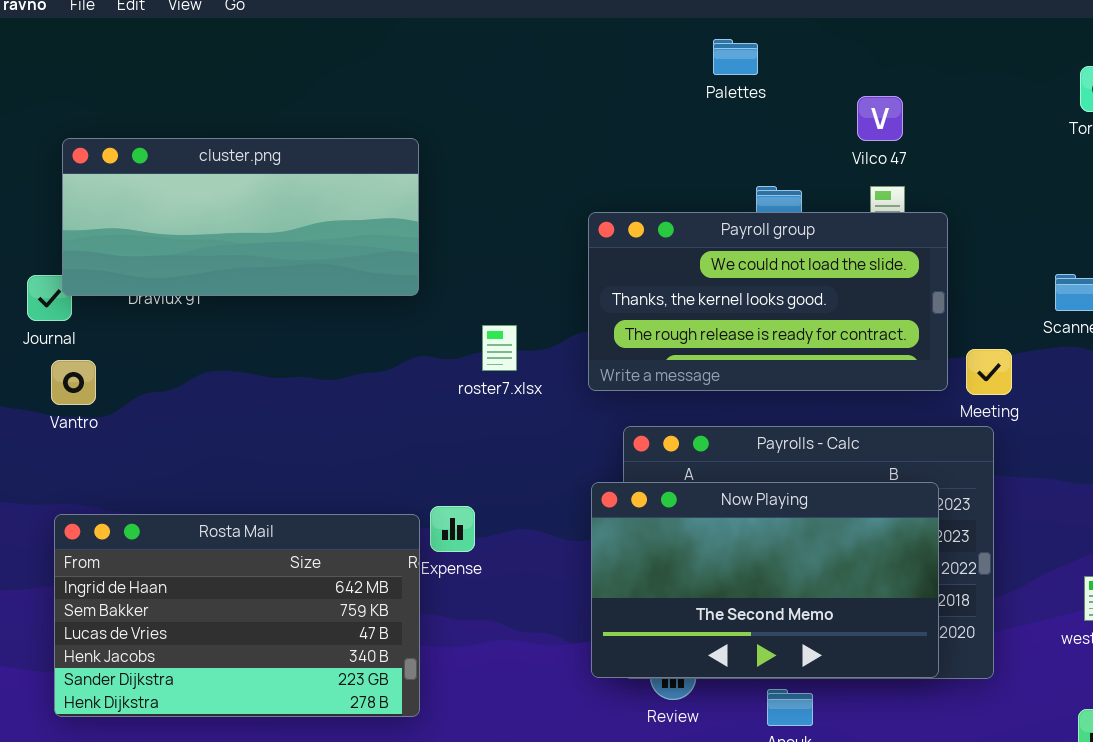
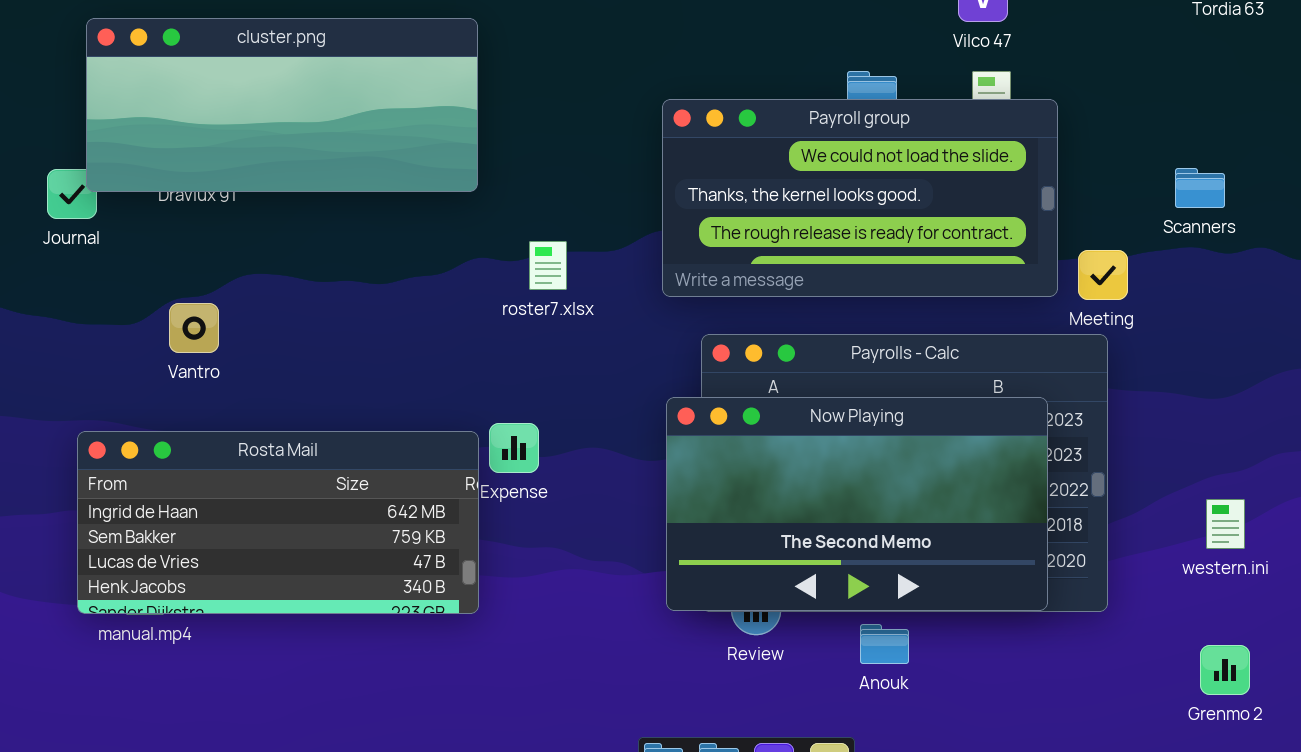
roster7.xlsx: [482,325,517,371] -> [529,241,567,290], moved
Vantro: [51,360,96,405] -> [169,303,219,353], moved
Rosta Mail: [54,514,420,717] -> [77,431,479,614], resized

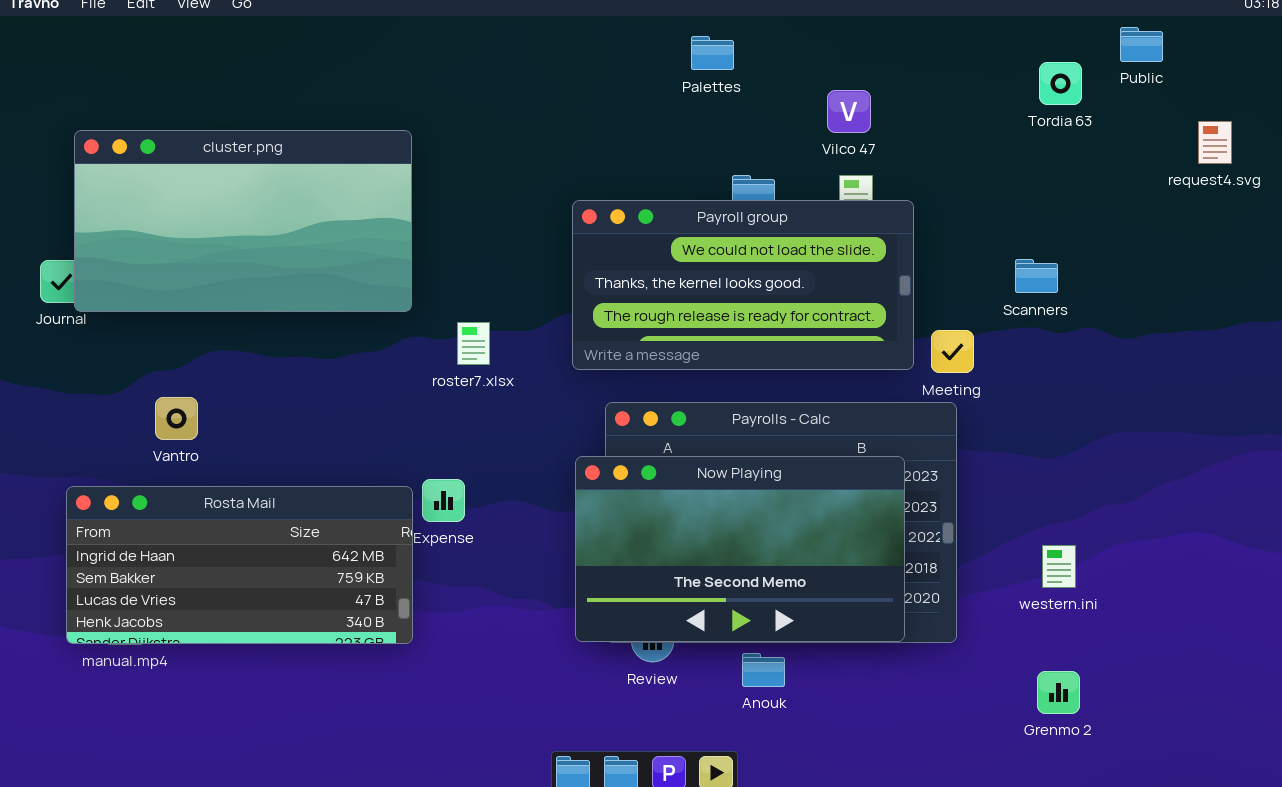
cluster.png: [86,18,478,192] -> [74,130,412,312], resized
Vantro: [169,303,219,353] -> [155,397,198,440], moved

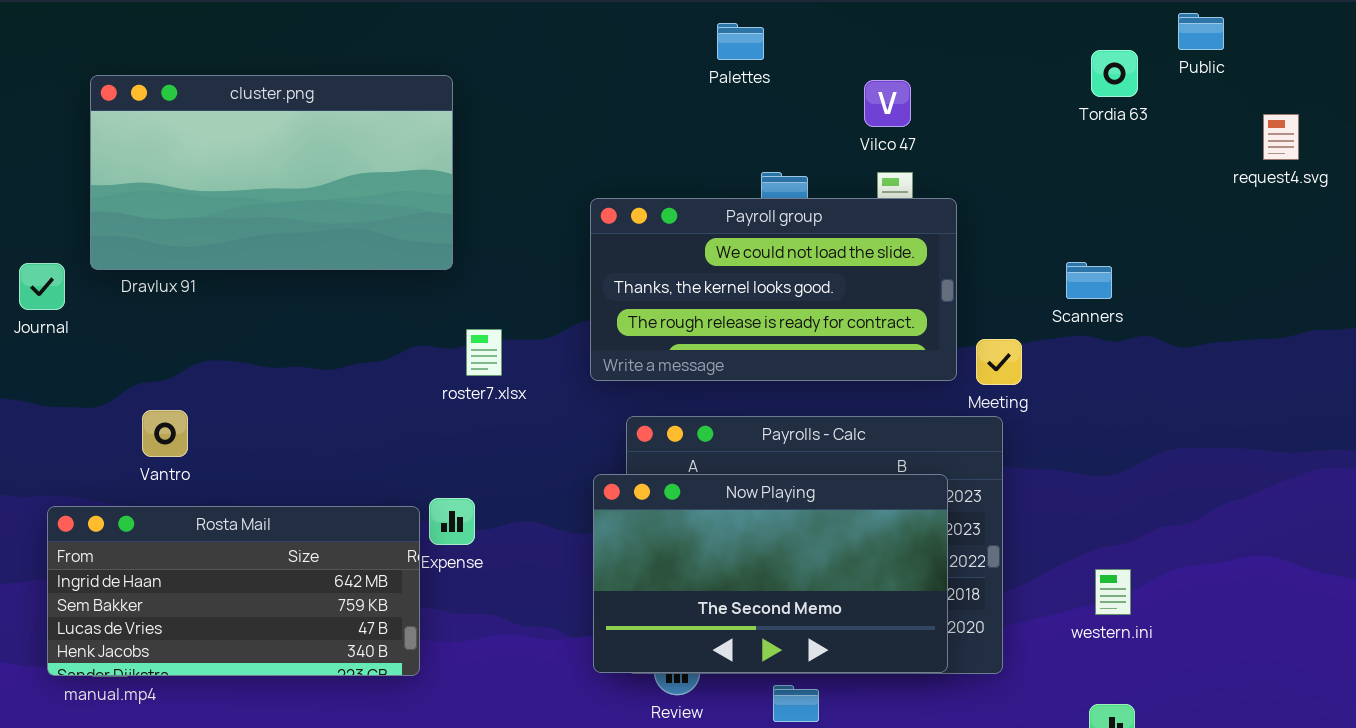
cluster.png: [74,130,412,312] -> [90,75,453,270], moved

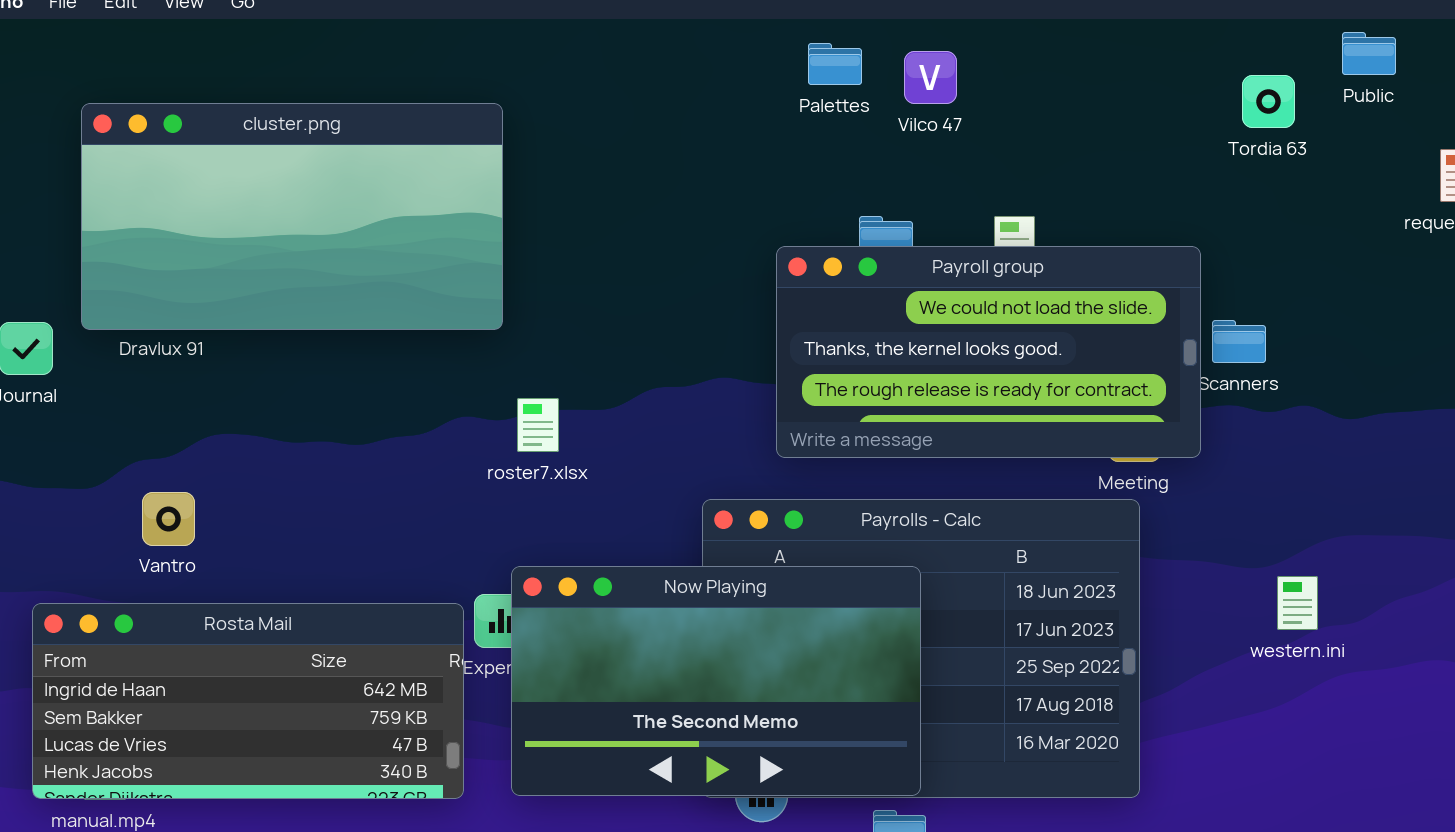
Vilco 47: [864,80,911,127] -> [904,51,957,104], moved
Payroll group: [590,198,957,381] -> [776,246,1201,458], moved
Now Playing: [593,474,948,673] -> [511,566,921,796], moved
western.ini: [1095,569,1131,615] -> [1277,576,1318,630], moved

